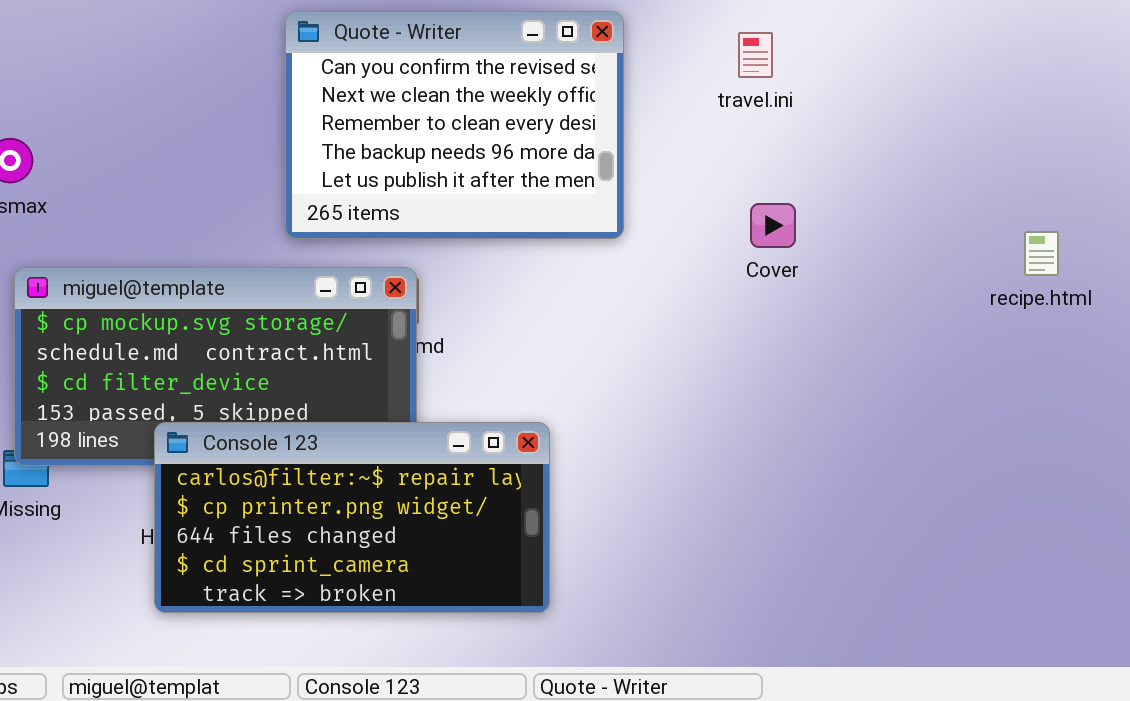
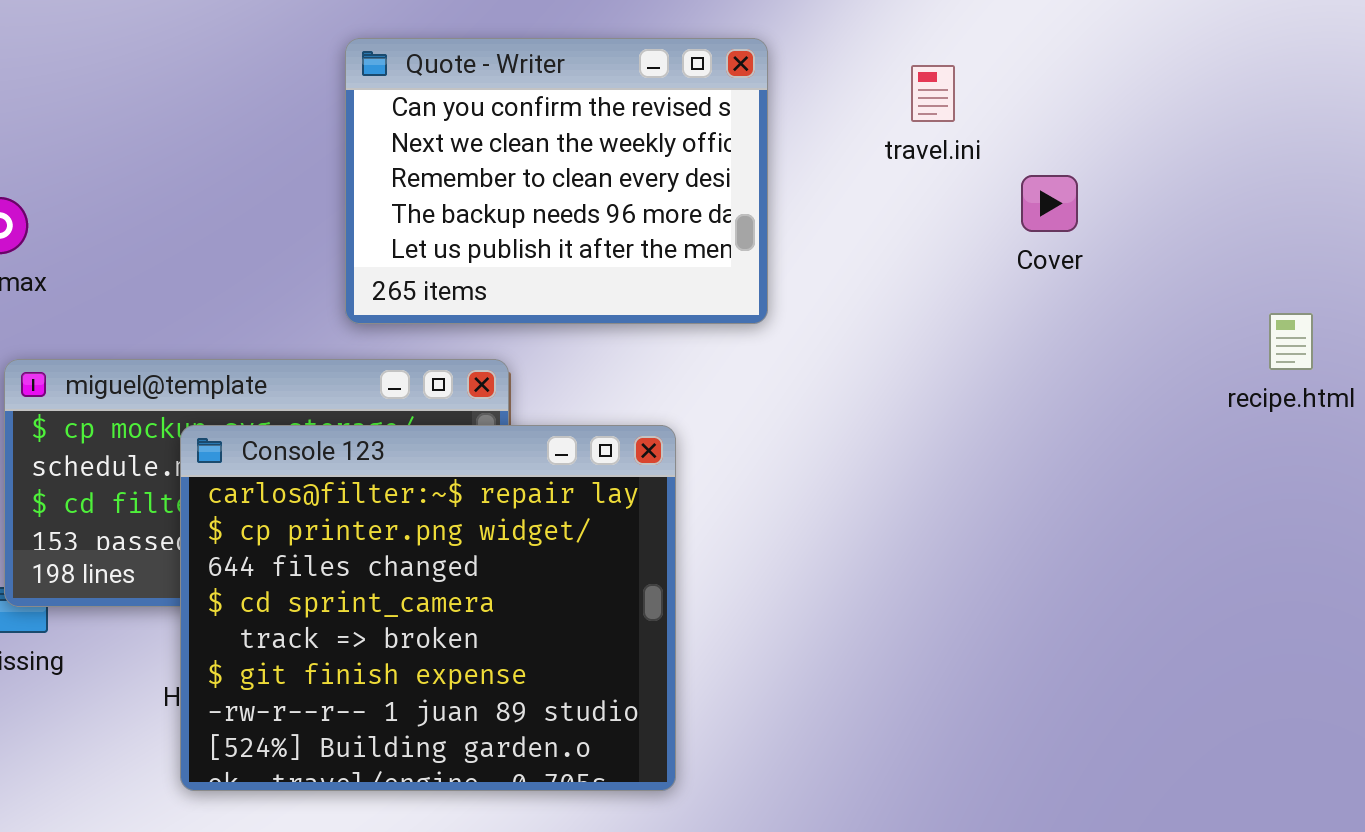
Cover: [750,203,796,248] -> [1021,175,1078,232], moved
Console 123: [154,422,550,613] -> [180,425,676,791], resized

